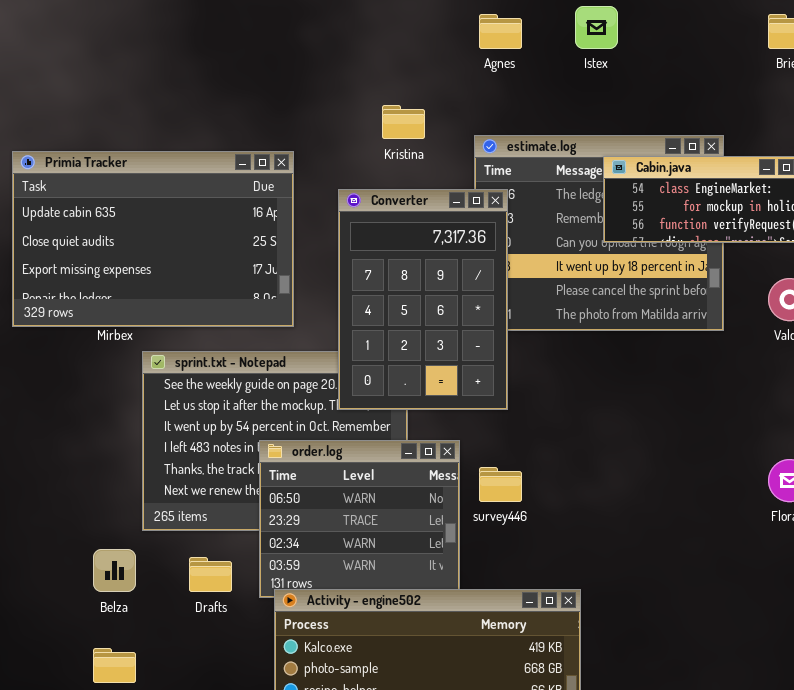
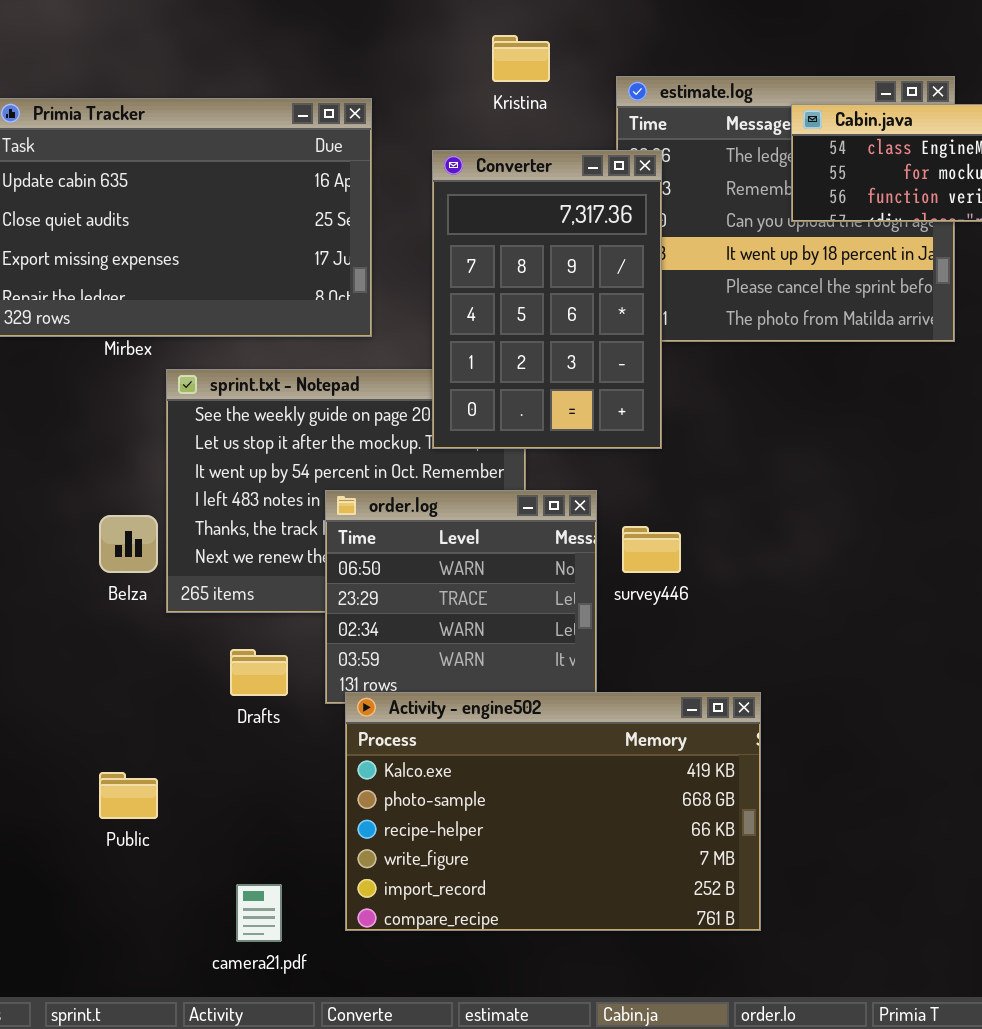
Belza: [93,549,136,592] -> [99,515,158,573], moved

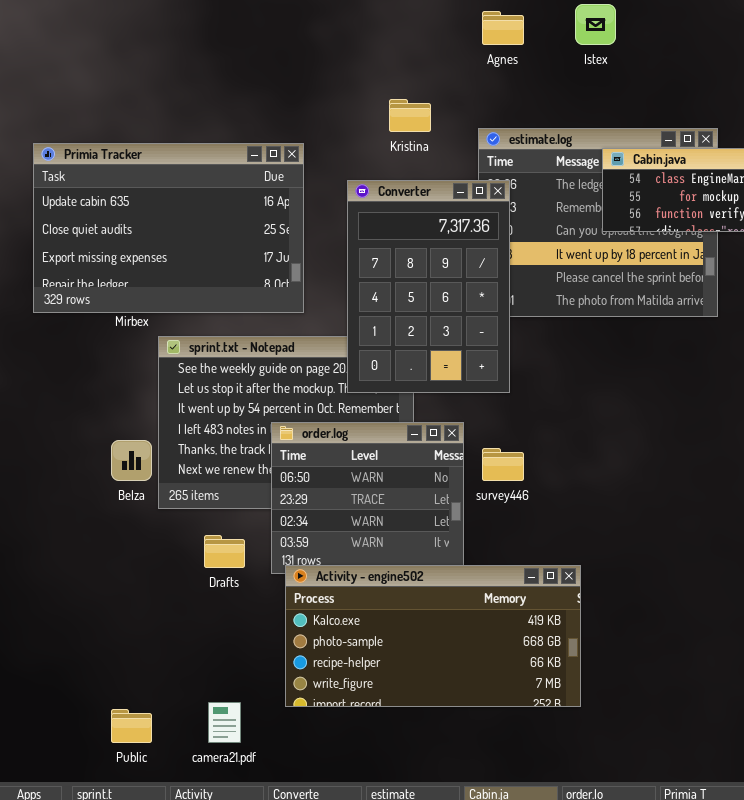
Activity - engine502: [345,692,761,931] -> [285,565,581,707], resized
Public: [99,772,158,819] -> [111,709,152,743], moved

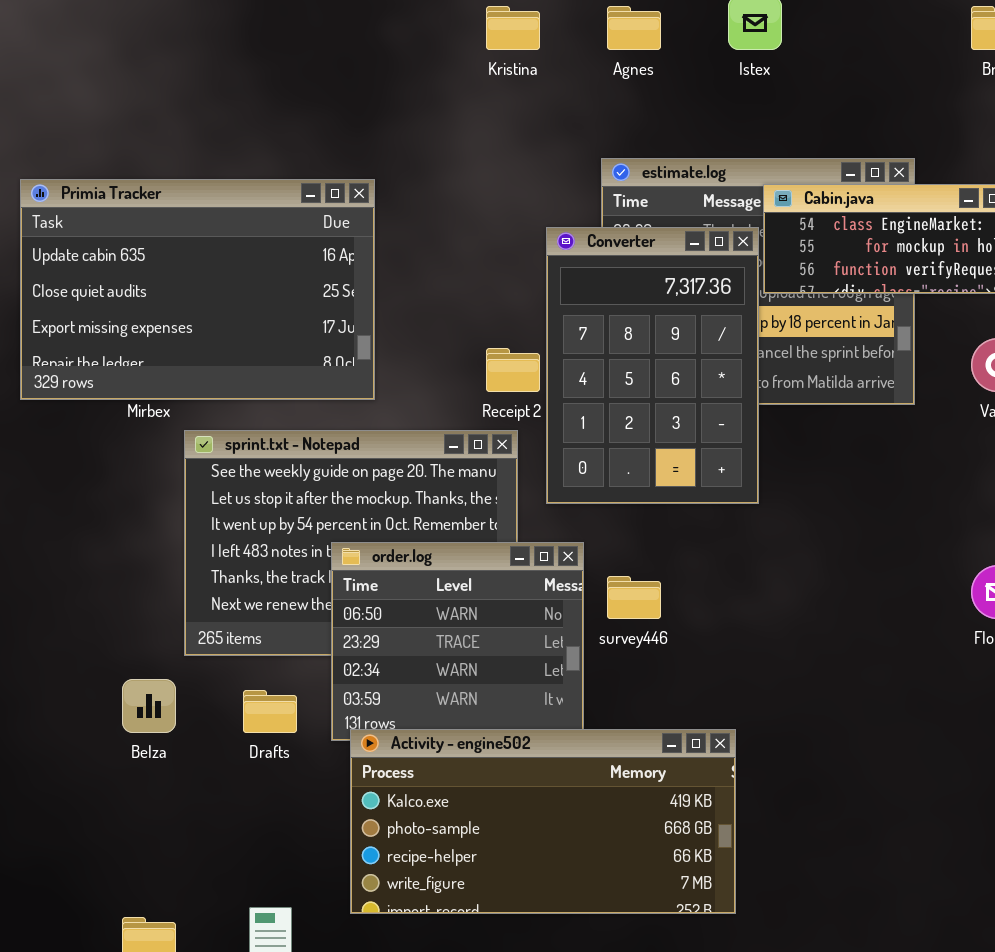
Kristina: [389,99,431,132] -> [486,6,540,50], moved
Converter: [347,180,510,393] -> [546,227,759,504], moved
Belza: [111,440,152,481] -> [122,679,176,733], moved

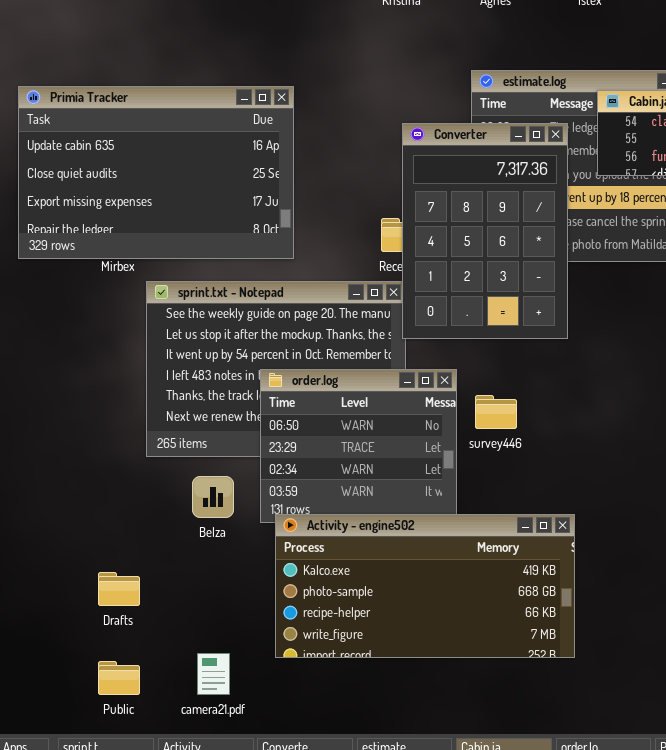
Converter: [546,227,759,504] -> [402,123,568,339], moved
Belza: [122,679,176,733] -> [192,476,234,518], moved
Drafts: [243,690,297,733] -> [98,572,140,606], moved

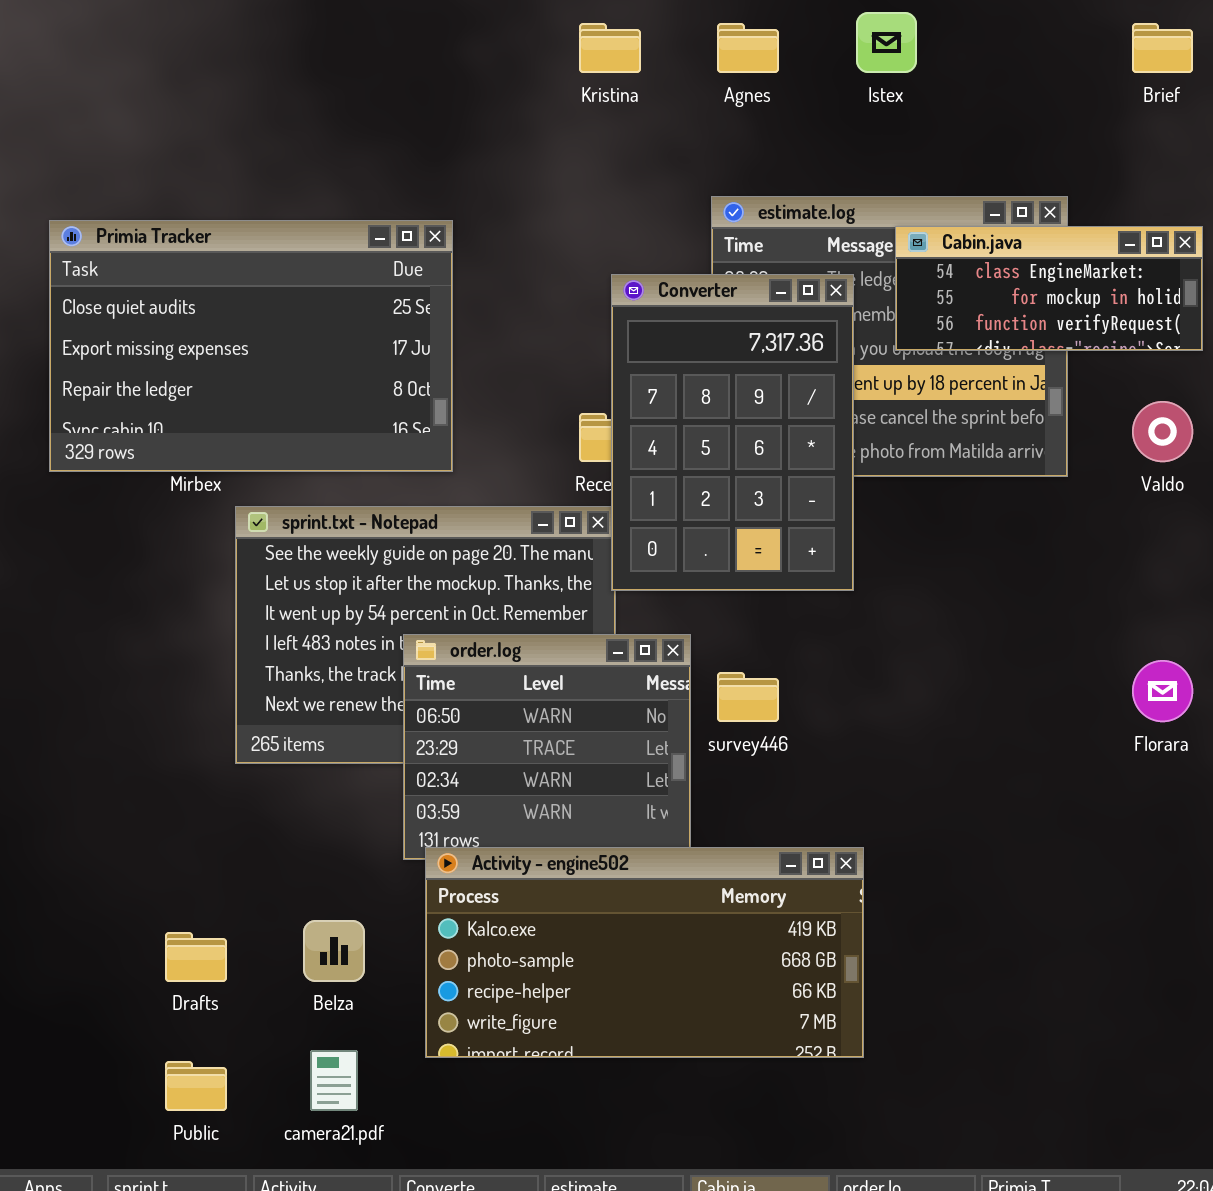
Primia Tracker: [18,86,294,259] -> [49,220,453,472], scrolled down 1 row
Belza: [192,476,234,518] -> [303,920,365,982], moved

